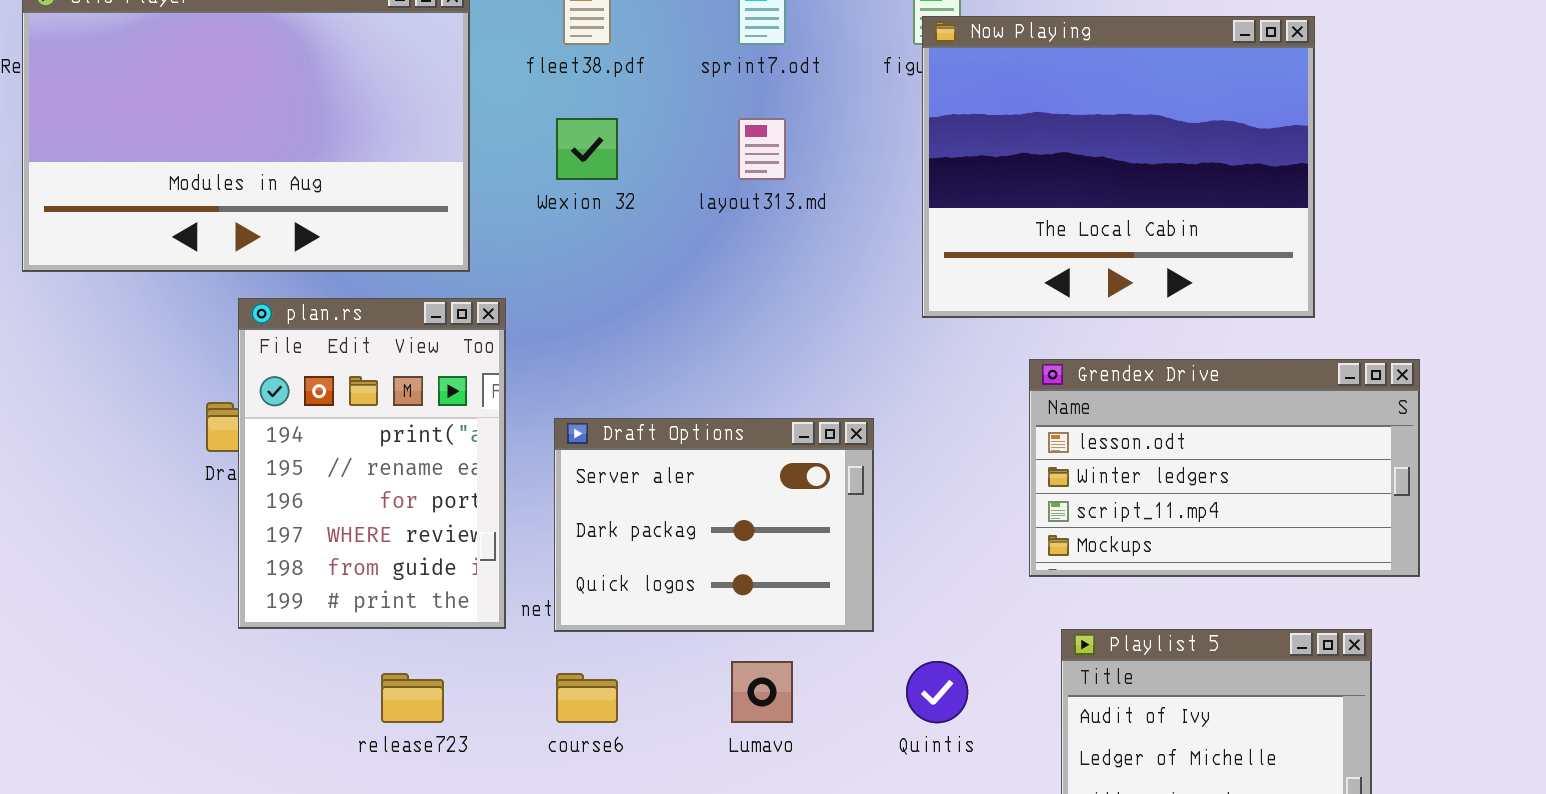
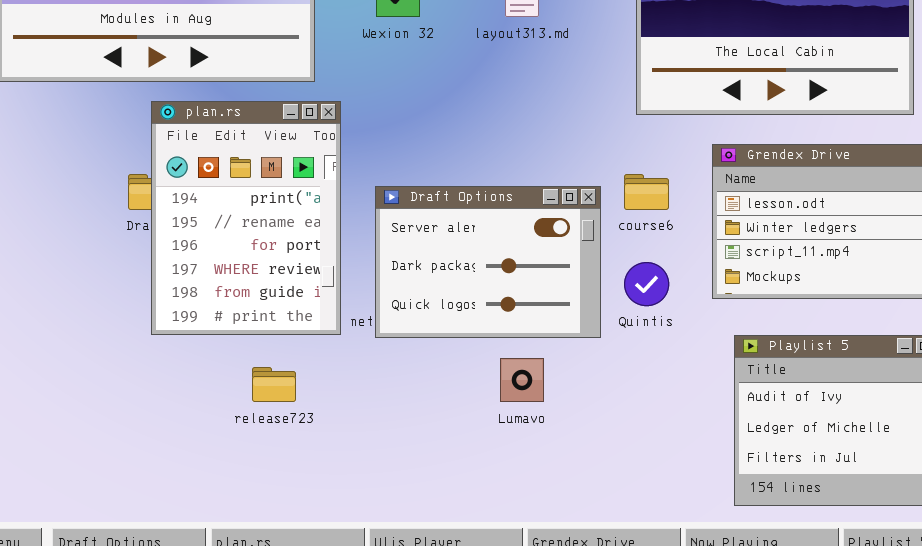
Quintis: [906,661,968,723] -> [624,262,669,306], moved
course6: [556,673,618,723] -> [624,174,669,210], moved

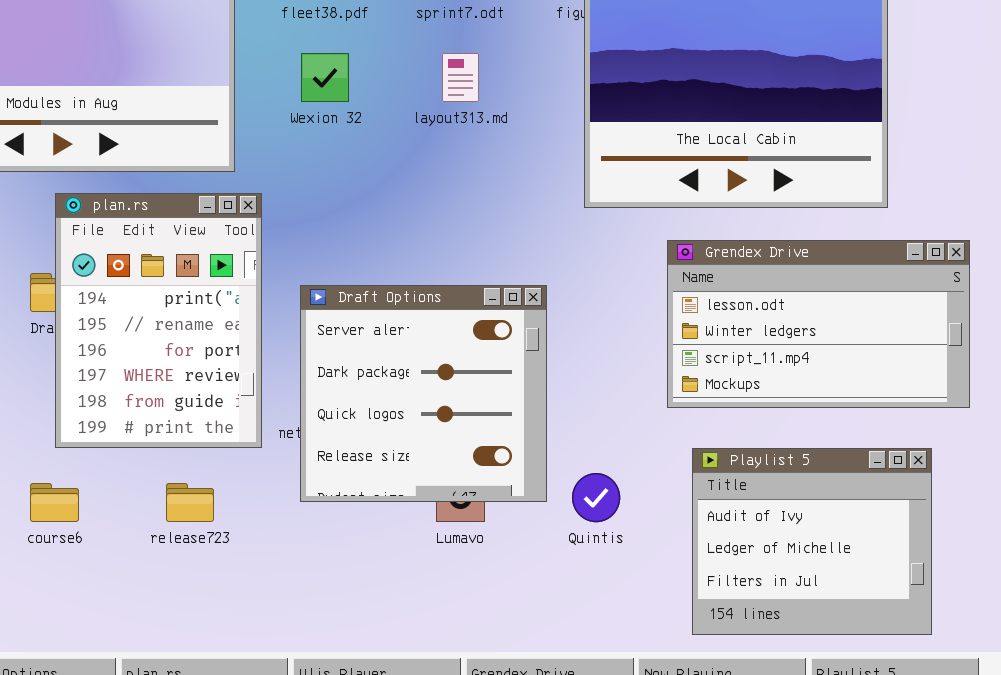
course6: [624,174,669,210] -> [30,483,79,522], moved
Draft Options: [375,186,601,338] -> [300,285,547,502], resized
Quintis: [624,262,669,306] -> [572,473,620,522], moved

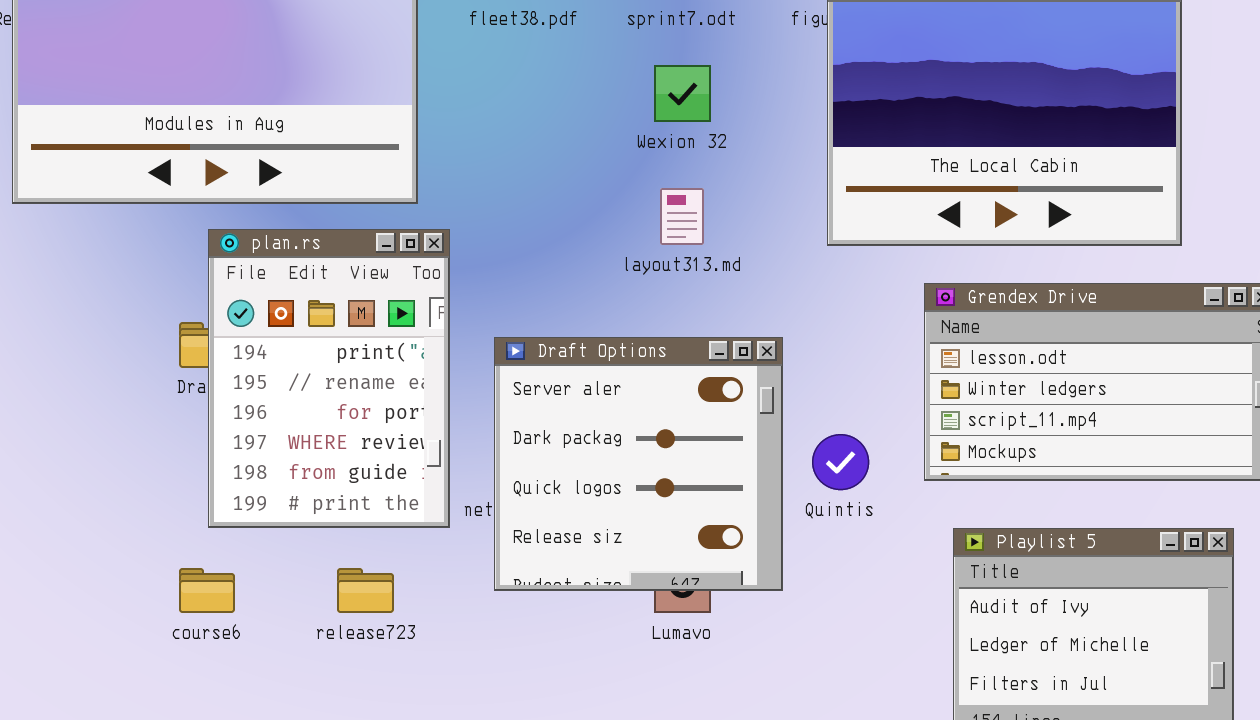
Wexion 32: [301,53,349,102] -> [654,65,711,122], moved
layout313.md: [442,53,479,102] -> [660,188,704,245], moved
Quintis: [572,473,620,522] -> [812,434,869,490], moved

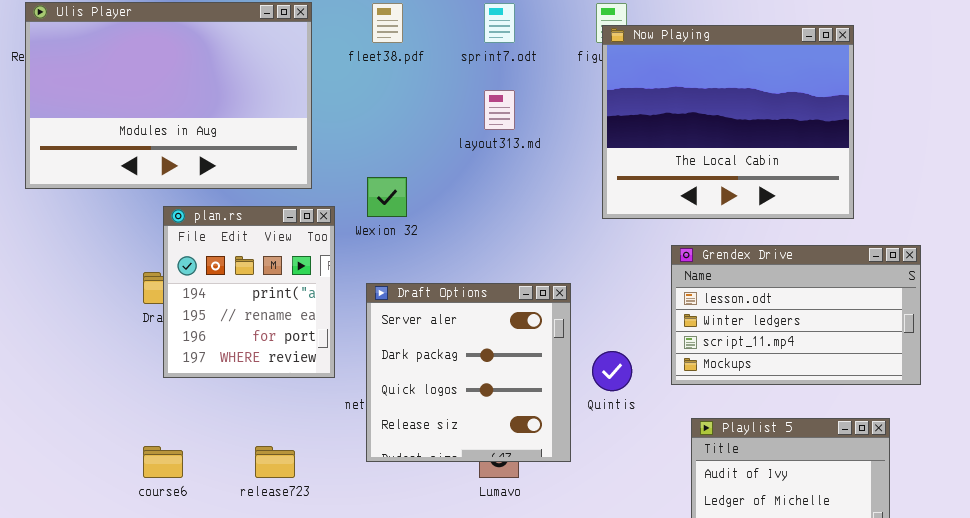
Wexion 32: [654,65,711,122] -> [367,177,407,217], moved
layout313.md: [660,188,704,245] -> [484,90,515,130], moved
plan.rs: [208,229,450,528] -> [163,206,335,378], resized

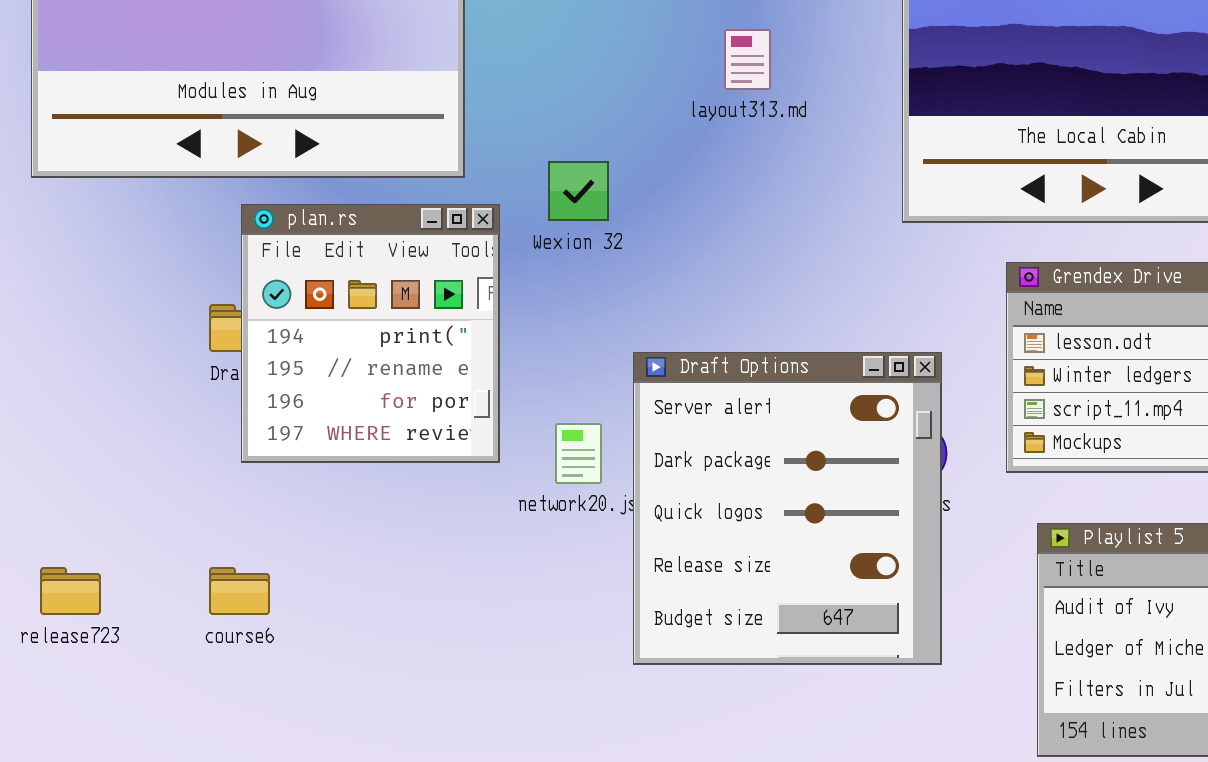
Draft Options: [366,283,571,462] -> [633,352,942,665], moved, resized
release723: [255,446,295,478] -> [40,567,101,615], moved

